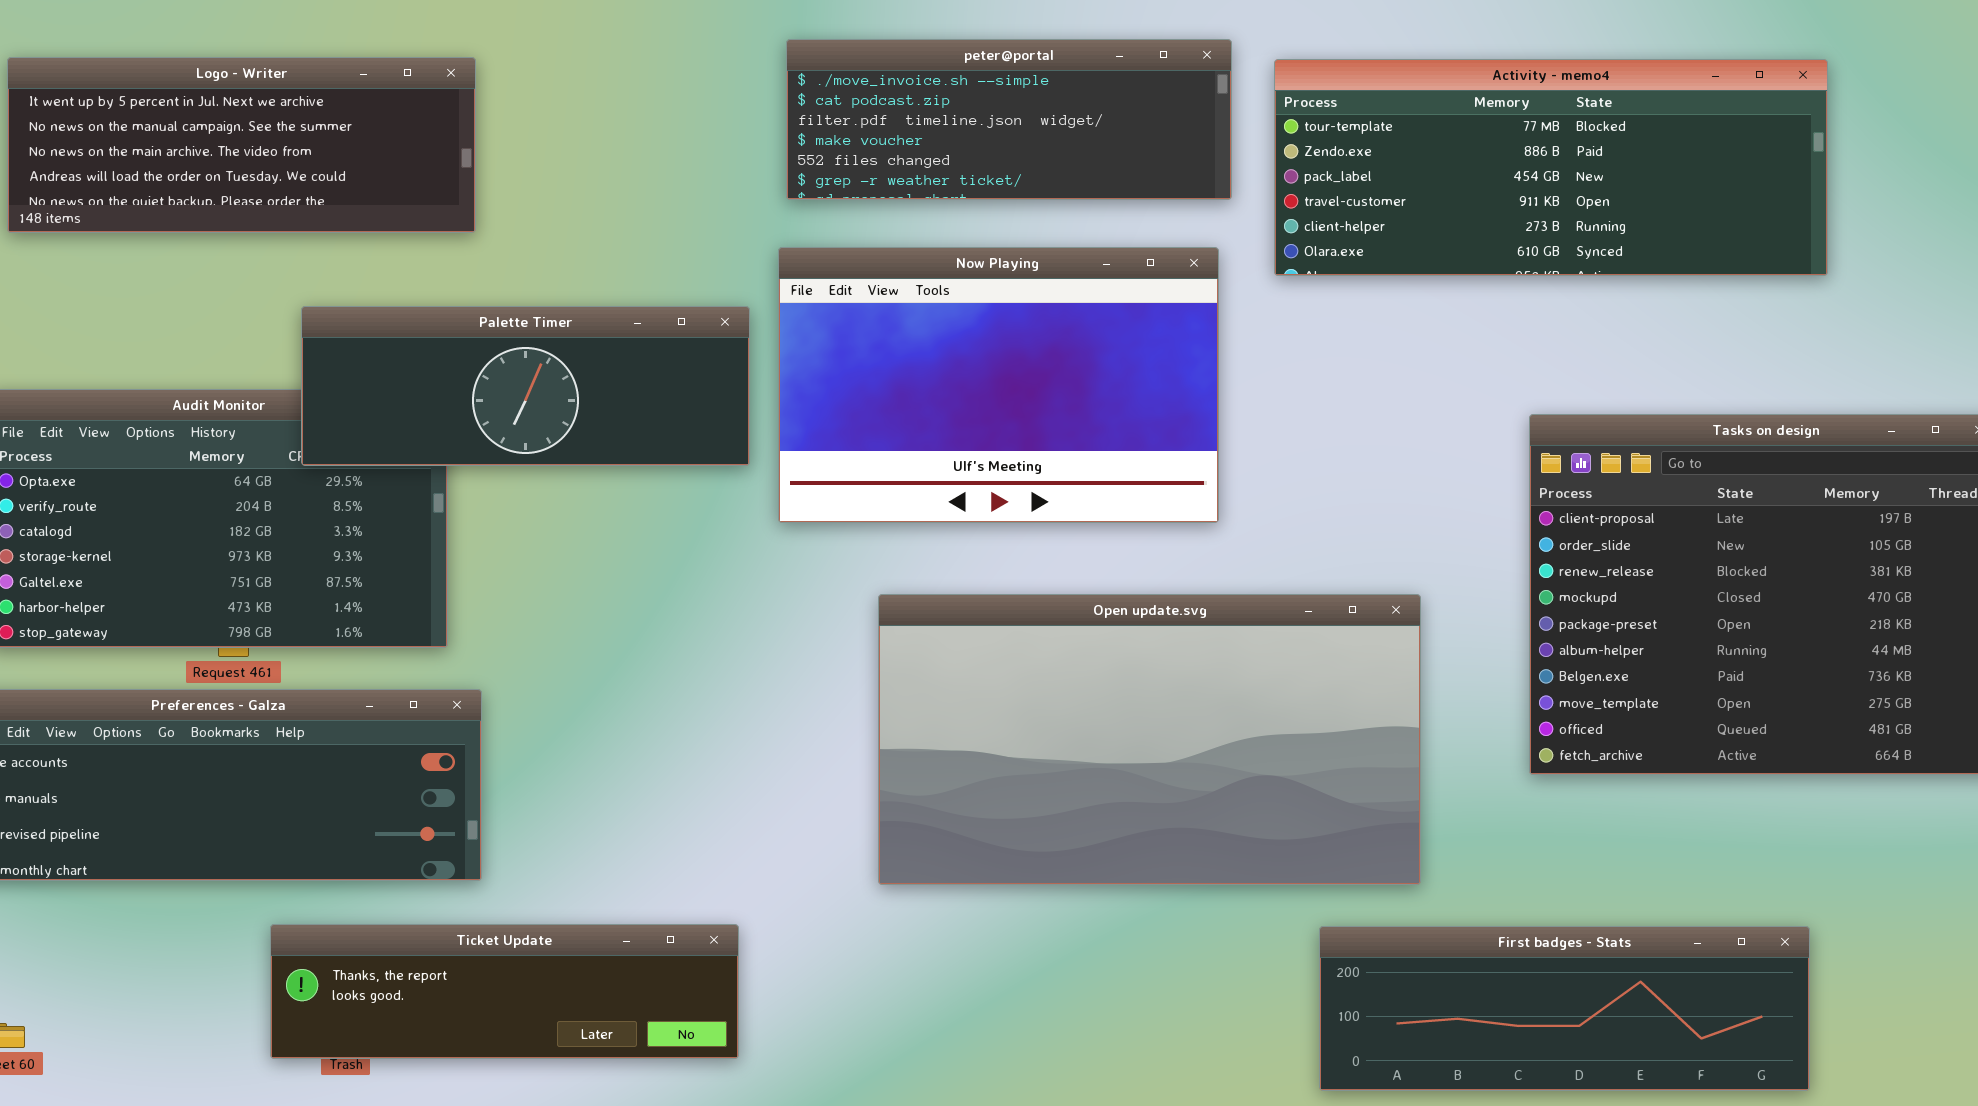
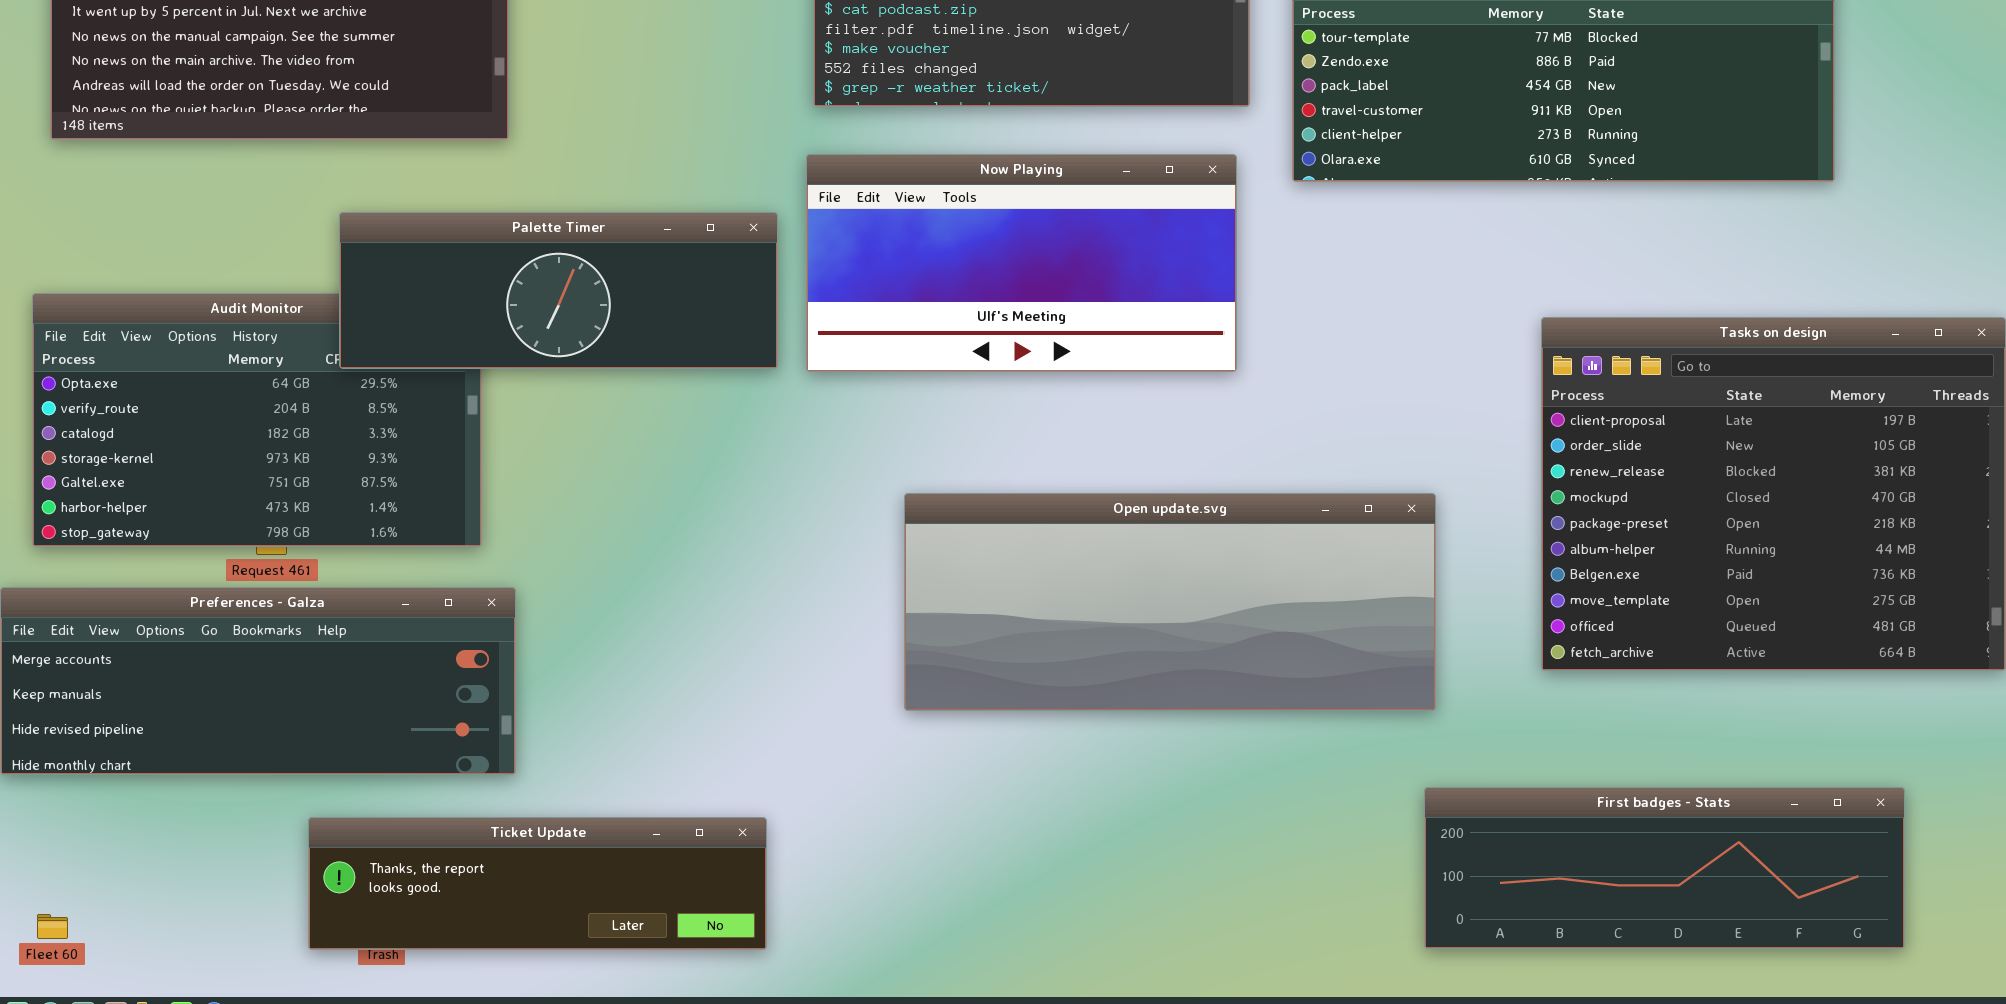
Now Playing: [778,247,1219,523] -> [806,154,1237,372], resized
Open update.svg: [878,594,1421,885] -> [904,493,1436,711], resized
First badges - Stats: [1319,926,1810,1091] -> [1424,787,1905,949], moved

